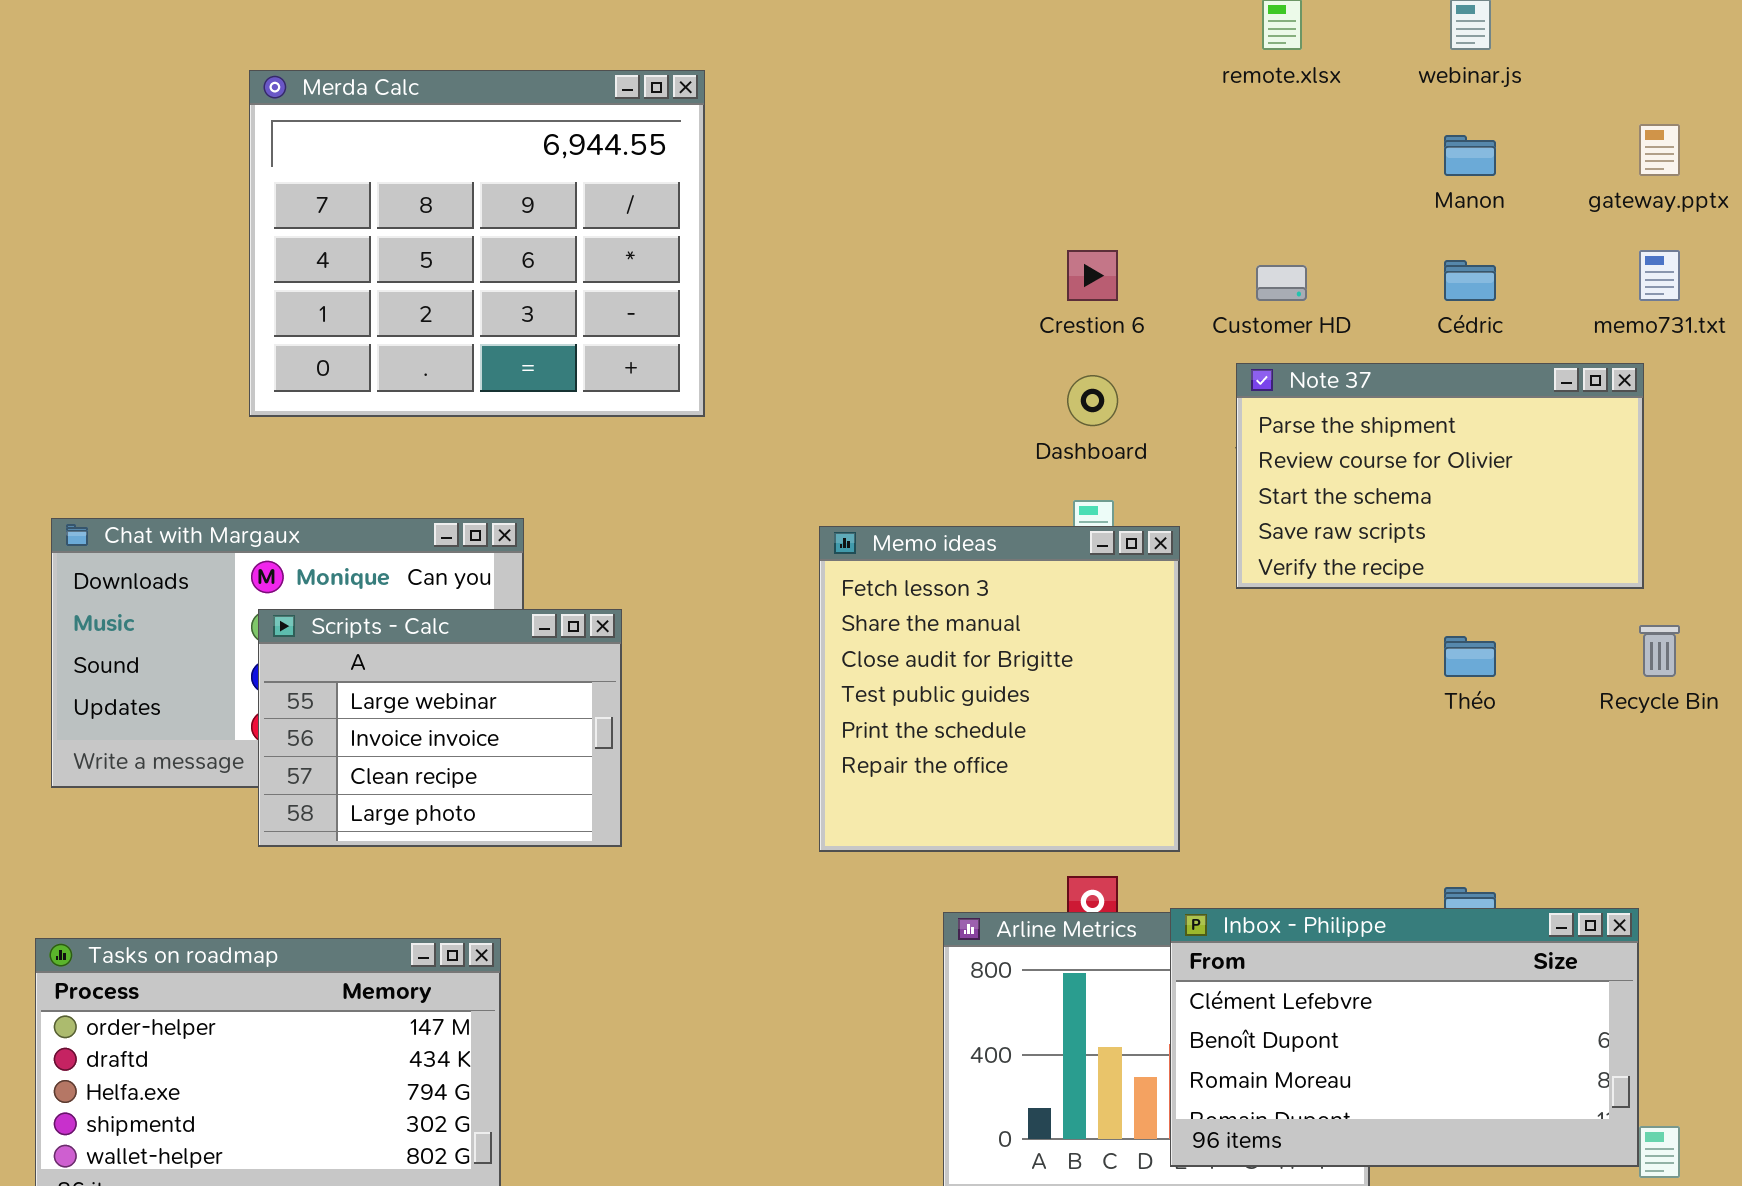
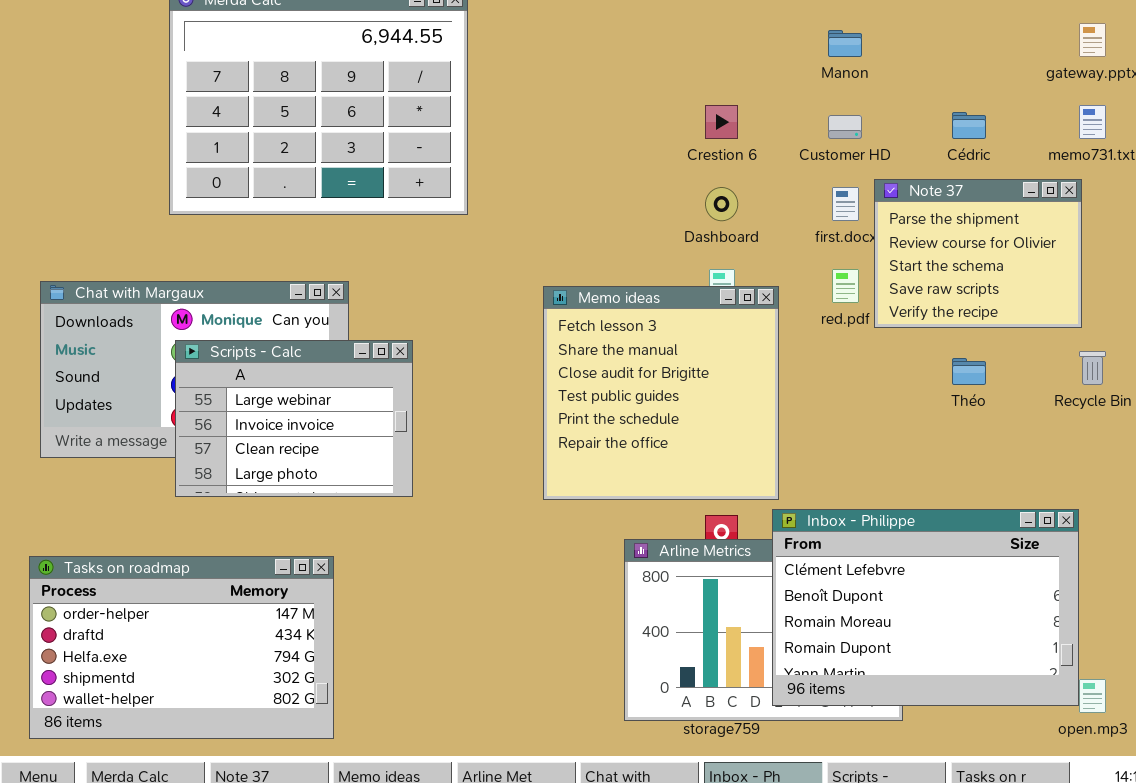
Manon: [1444,135,1496,176] -> [828,30,862,57], moved
Note 37: [1236,363,1644,589] -> [874,179,1082,328], resized
Inbox - Philippe: [1170,908,1639,1167] -> [772,509,1079,706], resized

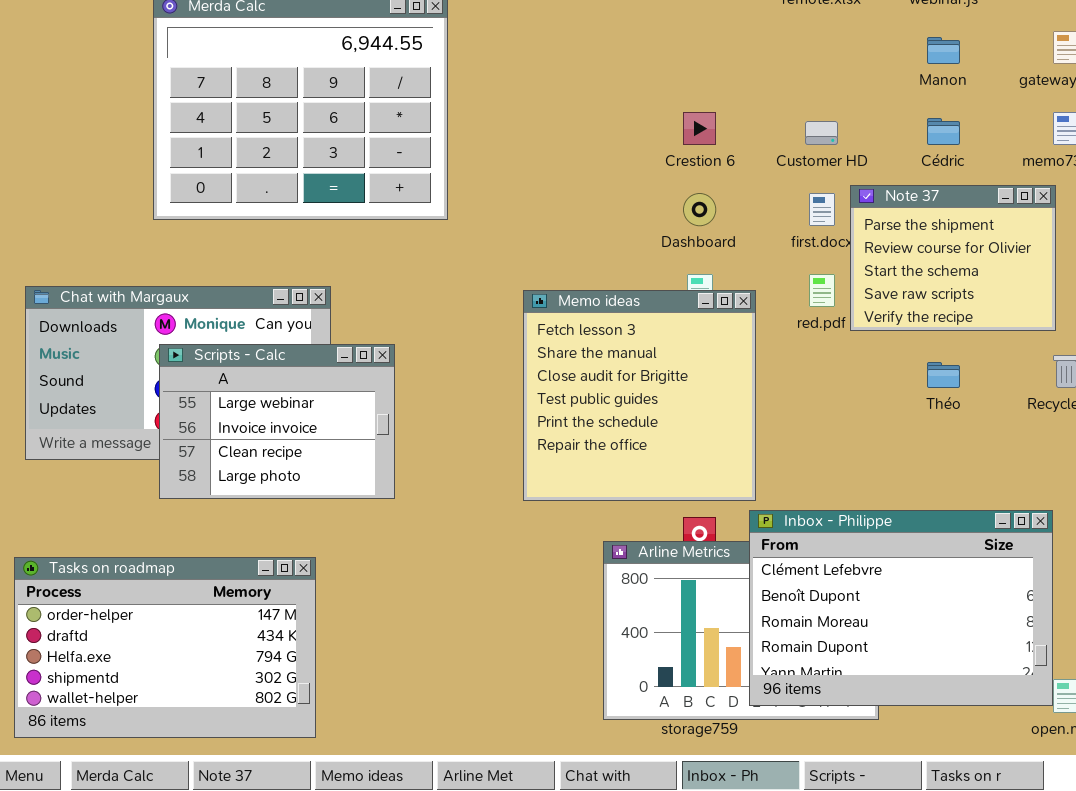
Manon: [828,30,862,57] -> [927,37,960,64], moved

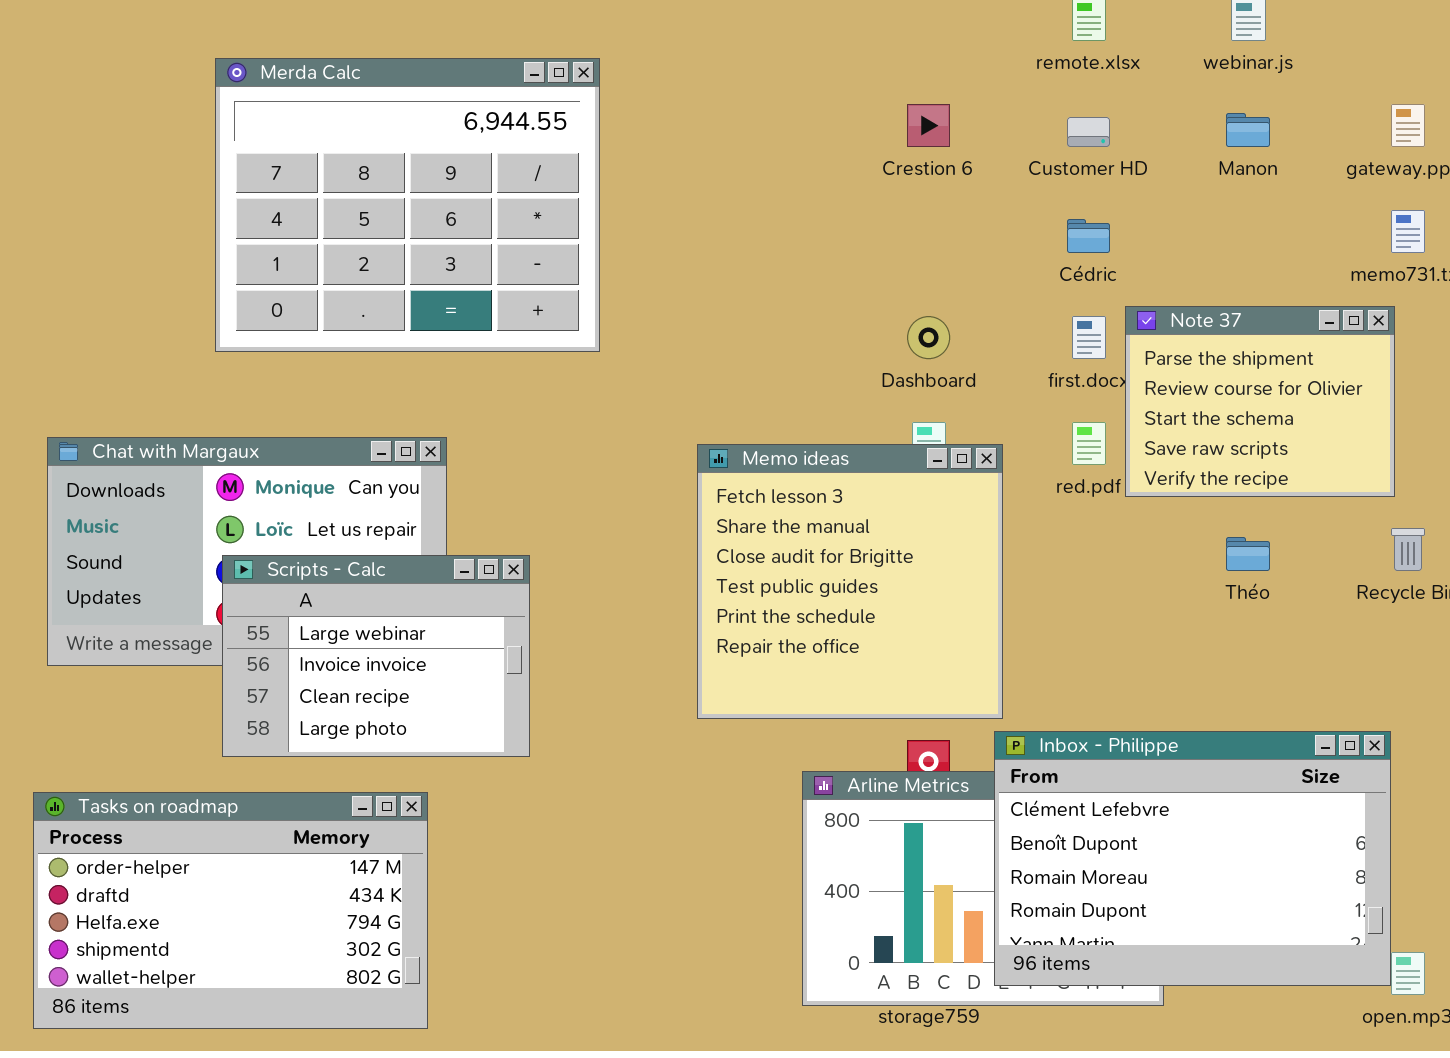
Crestion 6: [683,112,716,145] -> [907,104,950,147], moved
Cédric: [927,118,960,145] -> [1067,219,1110,253], moved
Customer HD: [805,121,838,145] -> [1067,117,1110,147], moved
Scripts - Calc: [159,344,395,499] -> [222,555,530,757], moved

